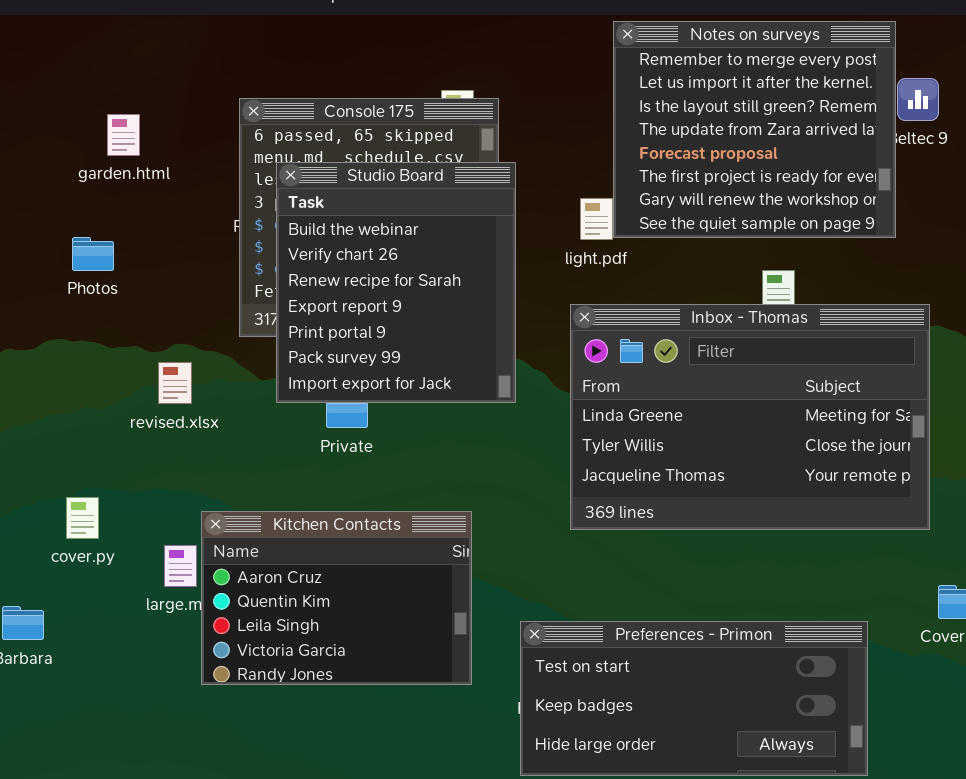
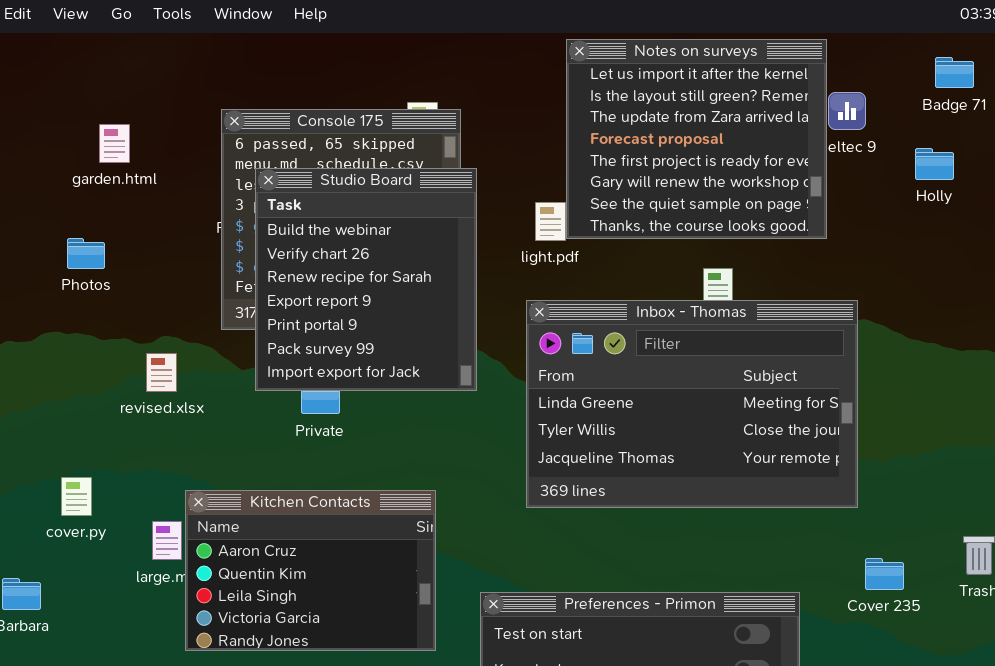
Notes on surveys: [613,21,896,238] -> [566,39,827,239], scrolled down 1 row

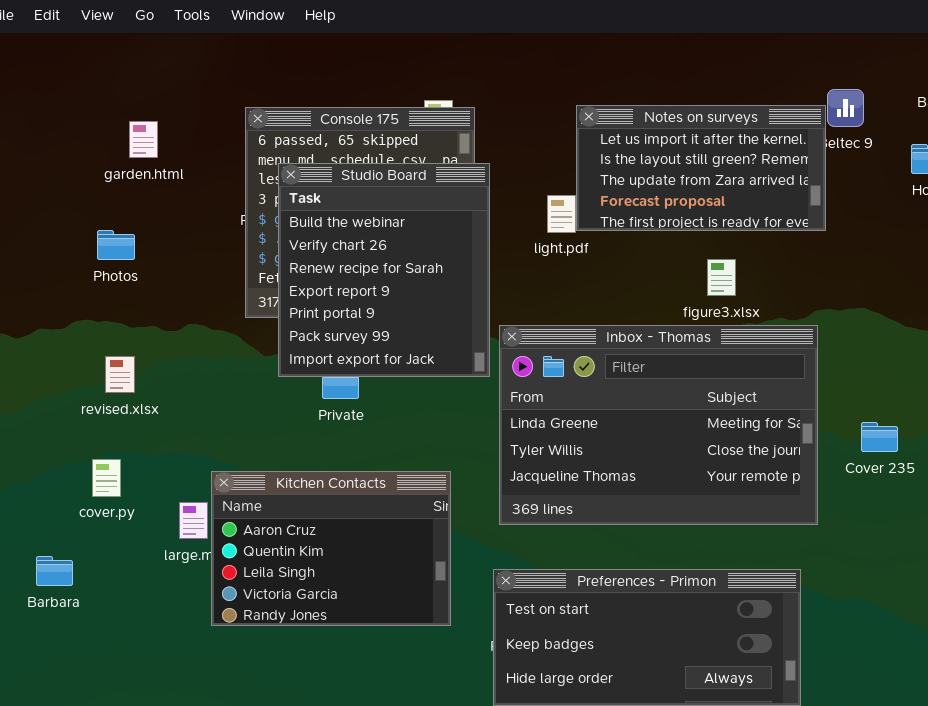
Notes on surveys: [566,39,827,239] -> [576,105,826,231], resized
Inbox - Thomas: [526,300,858,508] -> [499,325,818,525], moved
revised.xlsx: [146,353,177,392] -> [105,356,135,393], moved
Cover 235: [865,558,904,590] -> [861,422,898,452], moved

